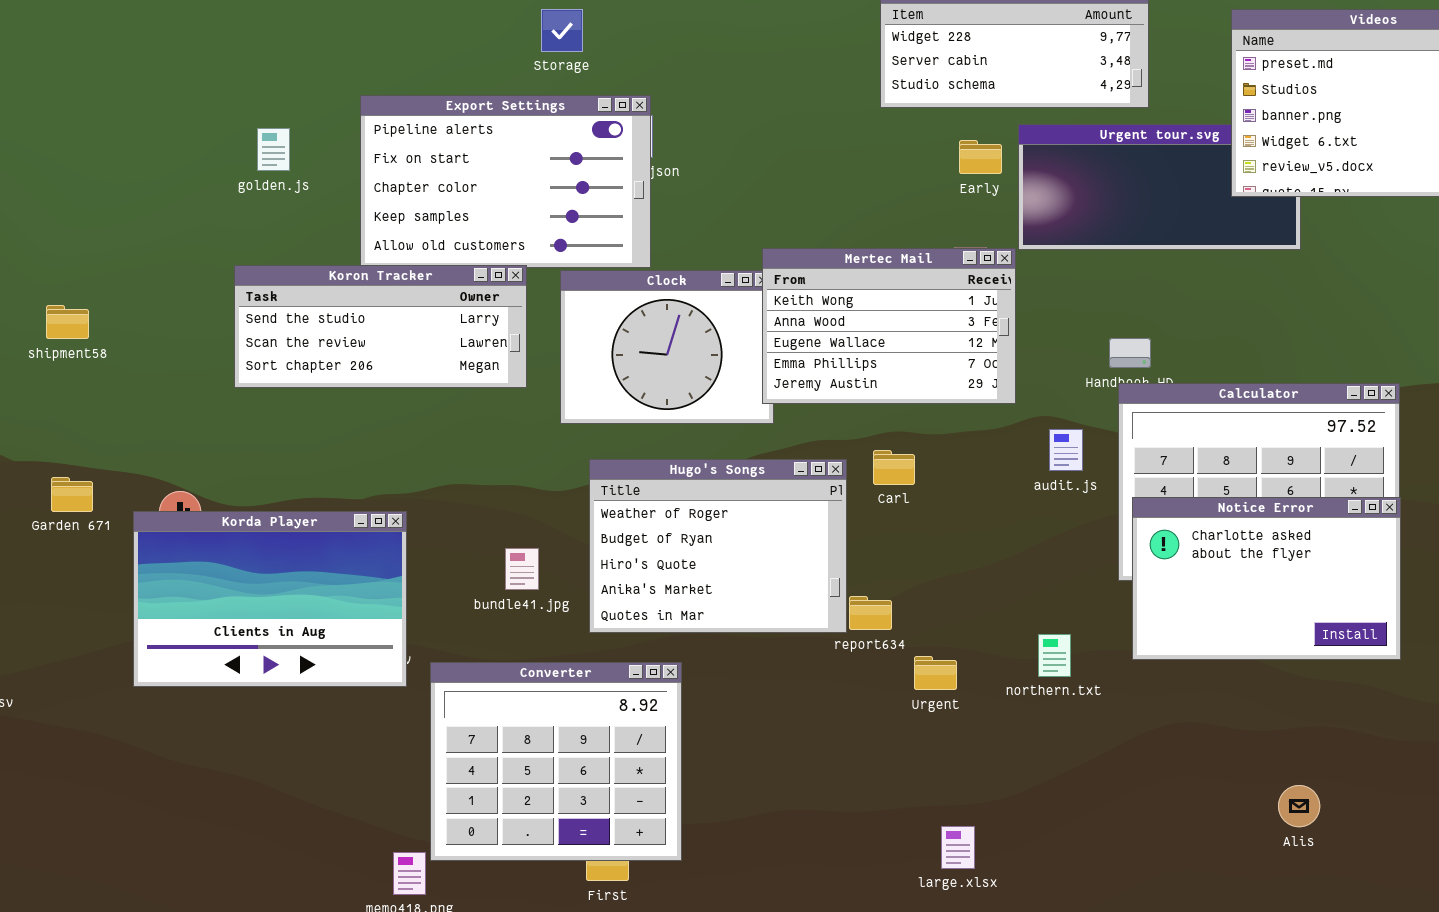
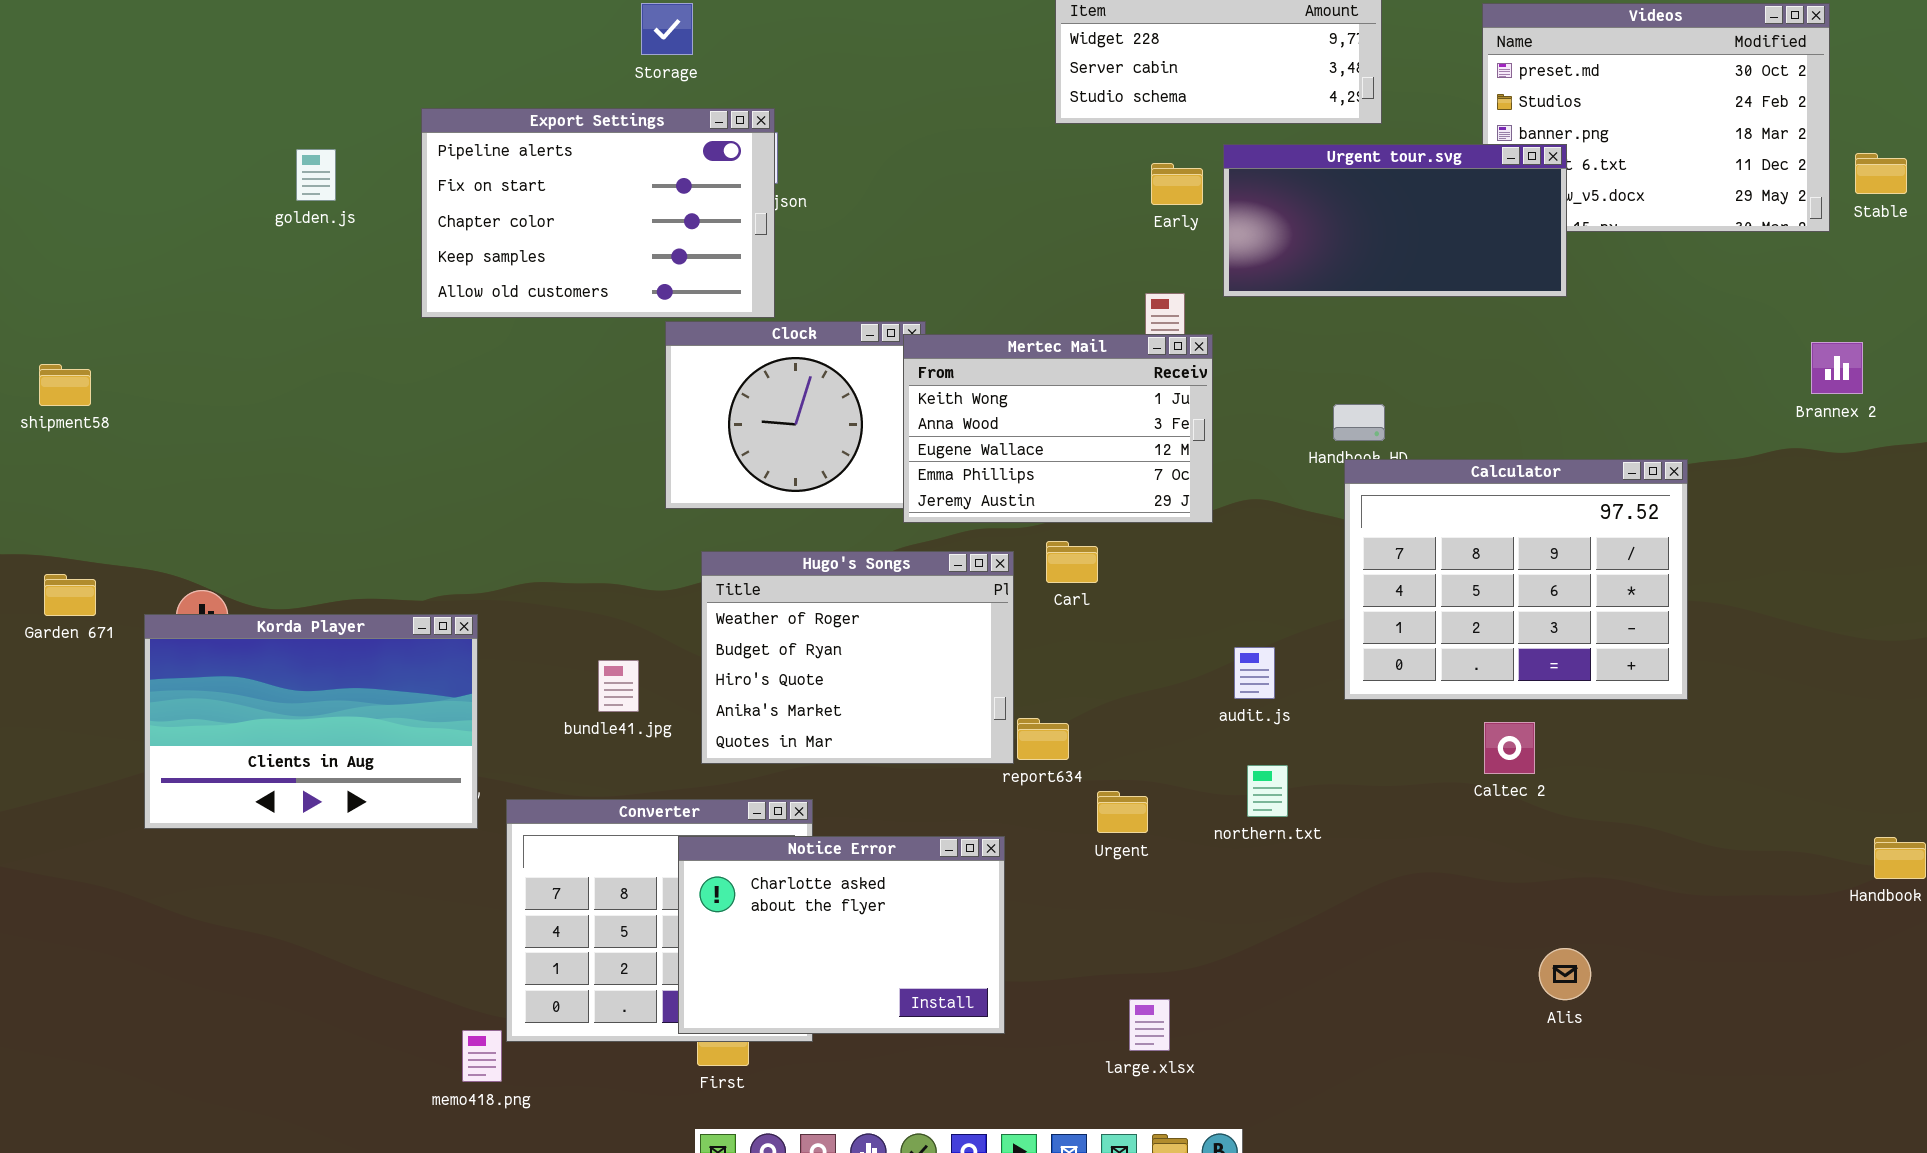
Urgent tour.svg: [1018,124,1301,250] -> [1223,144,1567,297], raised
Mertec Mail: [762,248,1016,404] -> [903,334,1213,523], moved
Koron Tracker: [234,265,527,388] -> none, closed
audit.js: [1049,429,1083,471] -> [1234,647,1275,699], moved
Notice Error: [1132,497,1401,660] -> [678,836,1005,1034], moved

